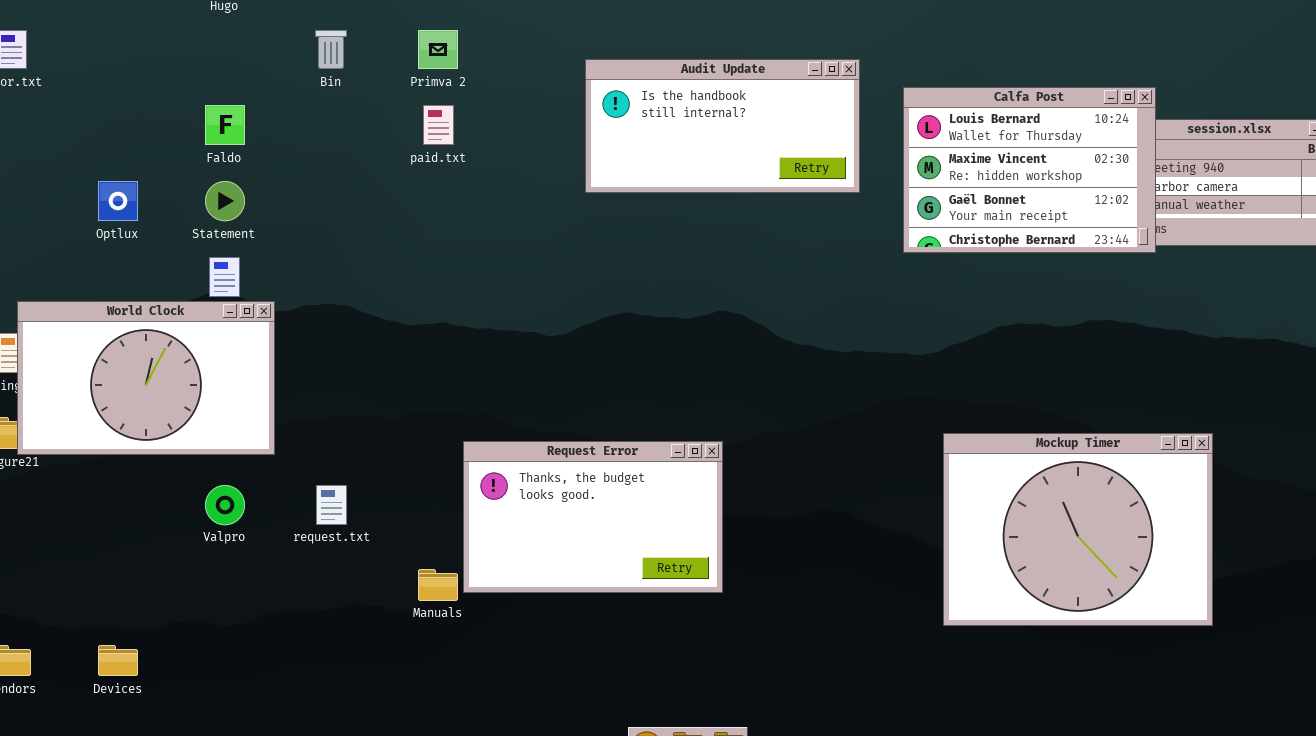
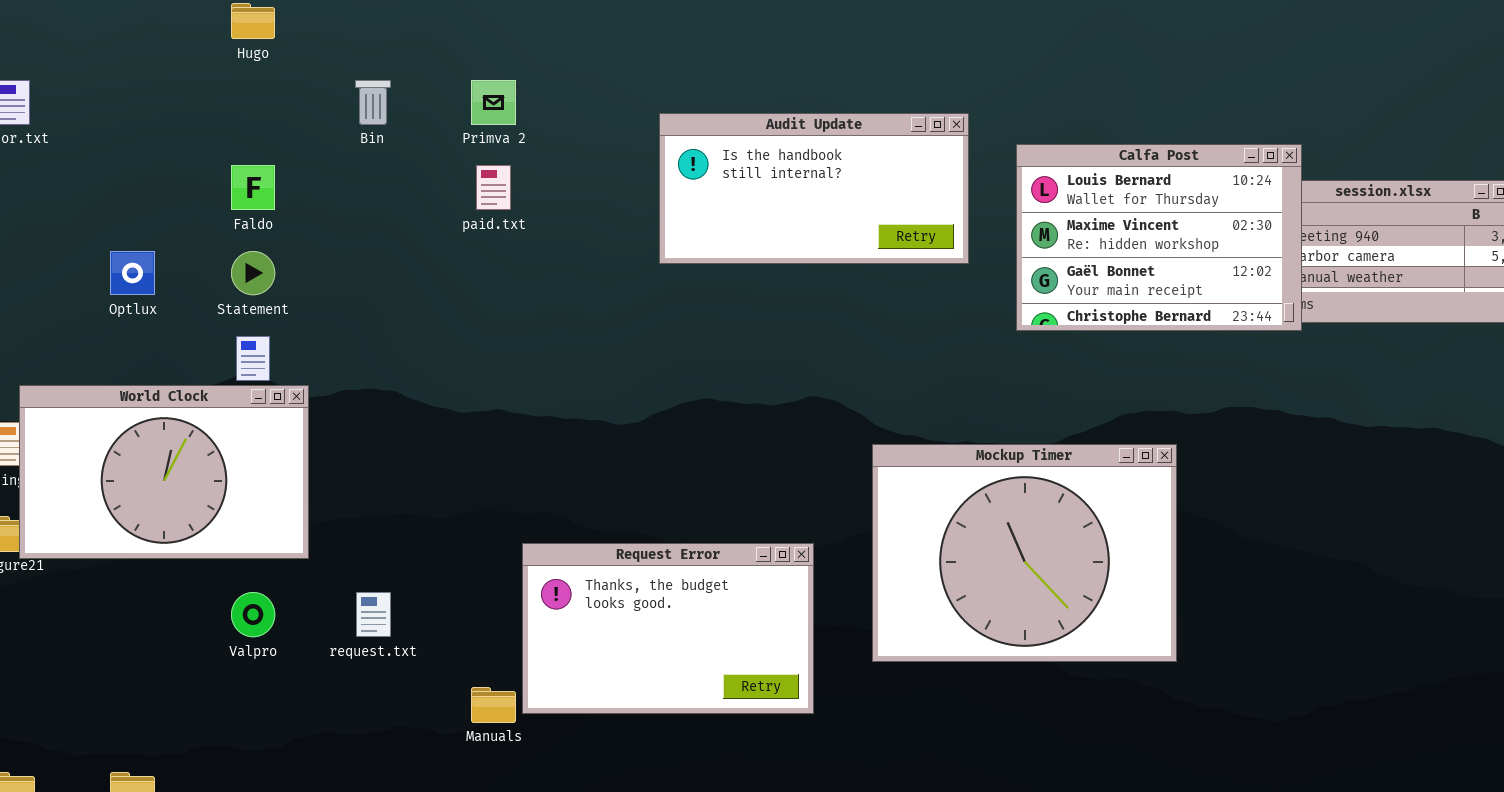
Mockup Timer: [943,433,1213,626] -> [872,444,1177,662], moved

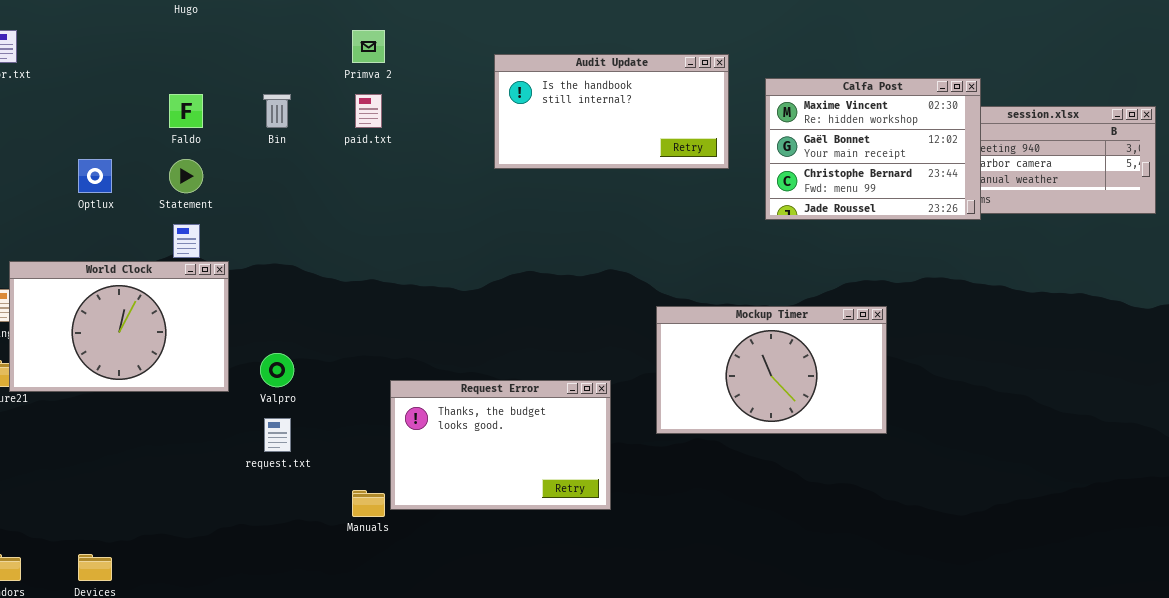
Bin: [355,80,391,125] -> [263,94,291,128], moved
Calfa Post: [1016,144,1302,331] -> [765,78,981,220], scrolled down 1 row
Mockup Timer: [872,444,1177,662] -> [656,306,887,434], resized
Valpro: [231,592,275,637] -> [260,353,294,387], moved

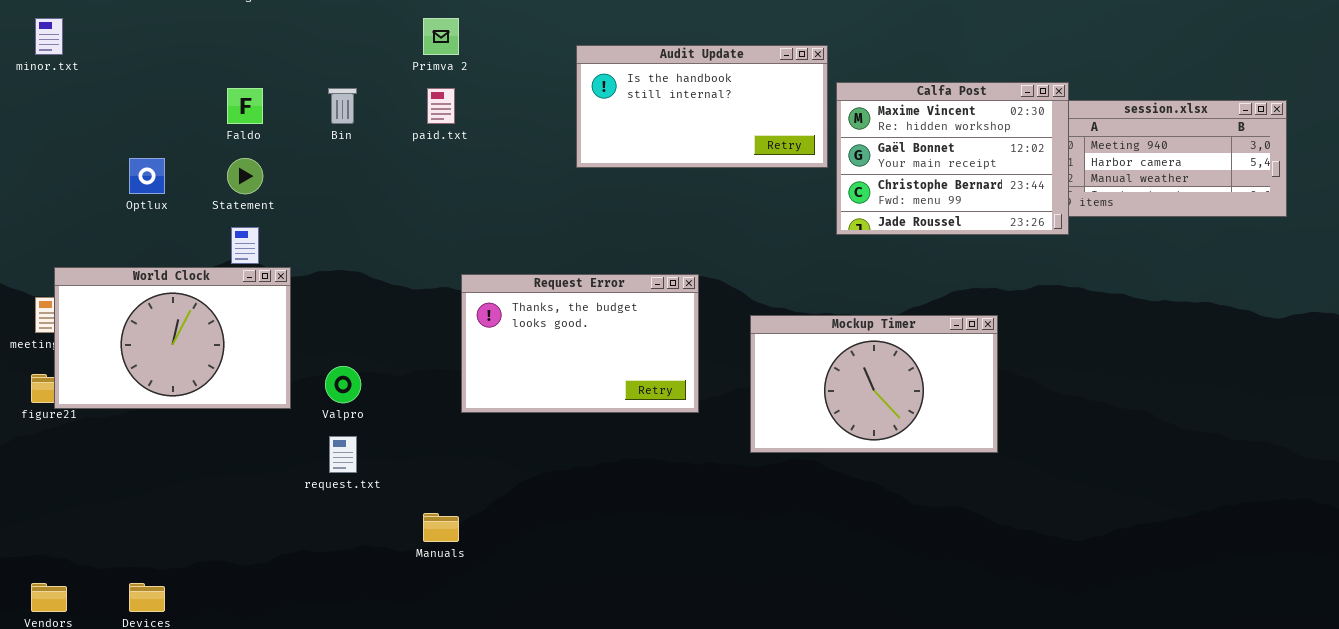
Calfa Post: [765,78,981,220] -> [836,82,1069,235], moved
Request Error: [390,380,611,510] -> [461,274,699,413], moved

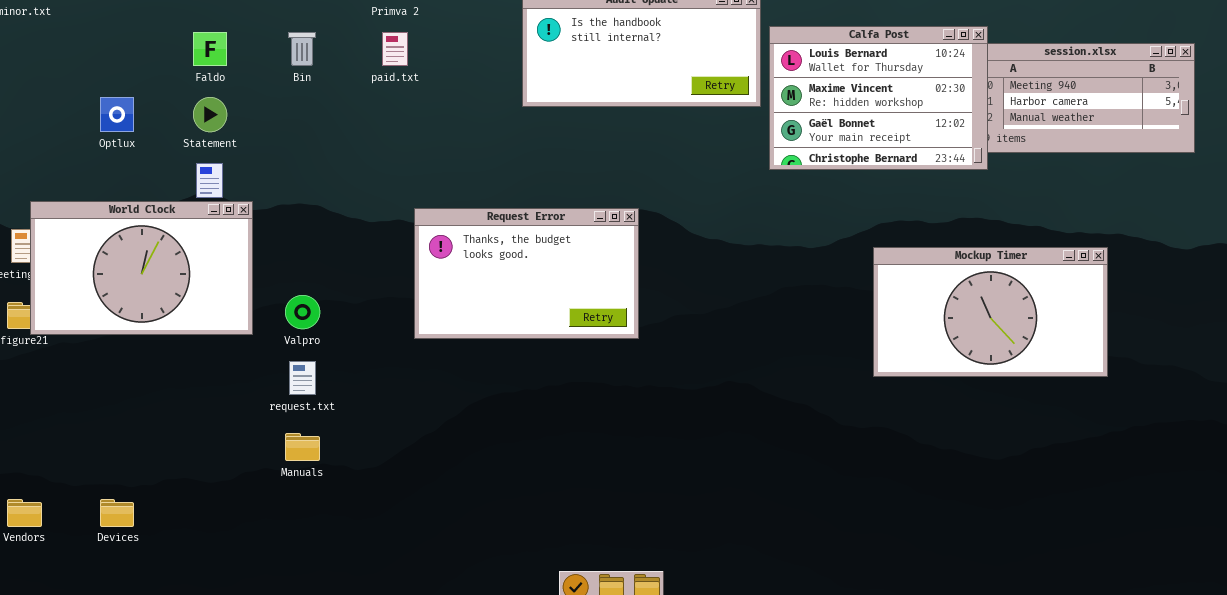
Calfa Post: [836,82,1069,235] -> [769,26,988,170], scrolled up 1 row
Mockup Timer: [750,315,998,453] -> [873,247,1108,377], moved
Manuals: [423,513,459,542] -> [285,433,320,461], moved

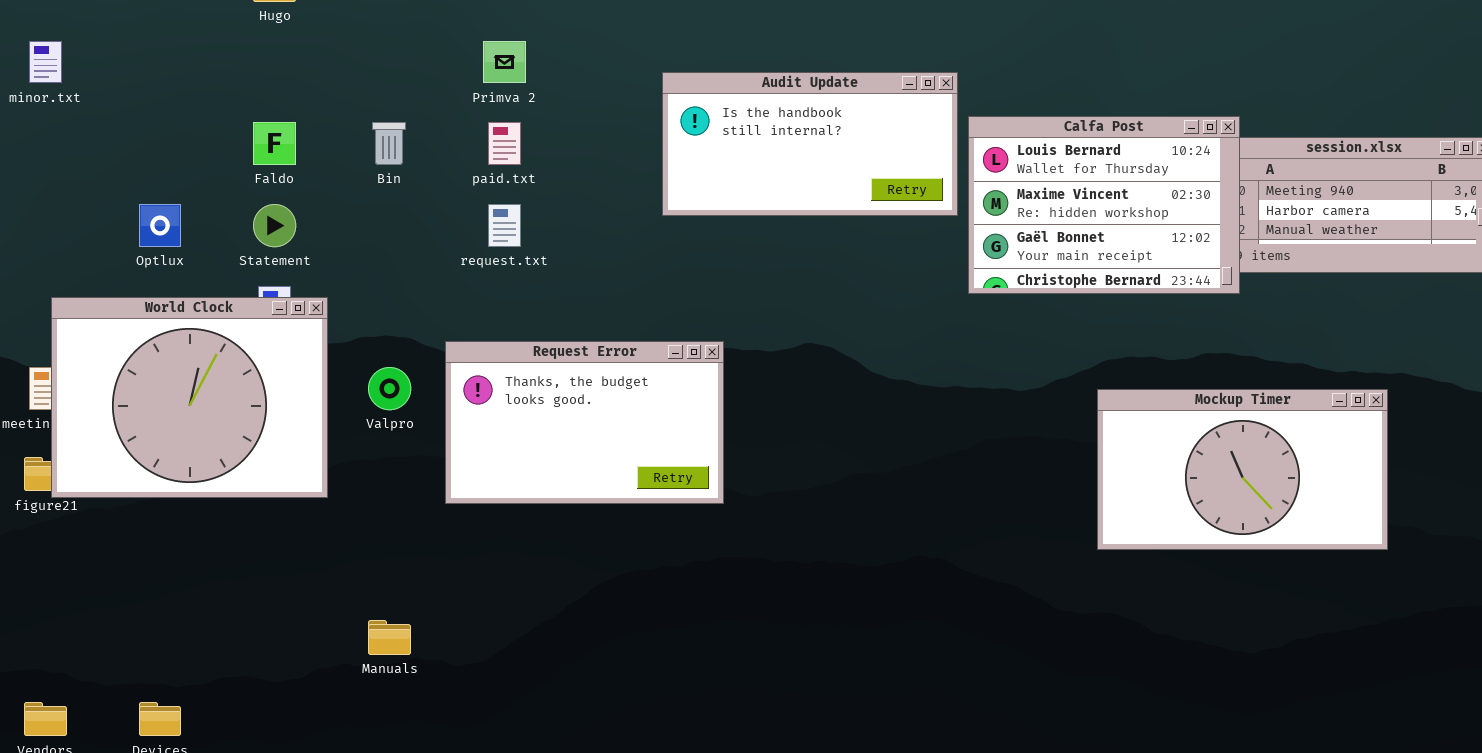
World Clock: [30,201,253,335] -> [51,297,328,498], resized
Request Error: [414,208,639,339] -> [445,341,724,504], moved
Valpro: [285,295,320,329] -> [368,367,411,410], moved
request.txt: [289,361,316,395] -> [488,204,521,247], moved

